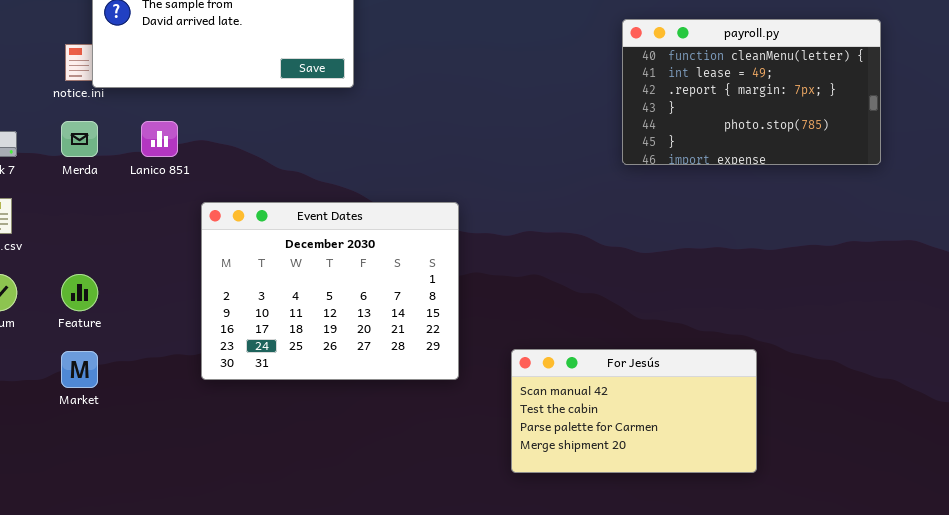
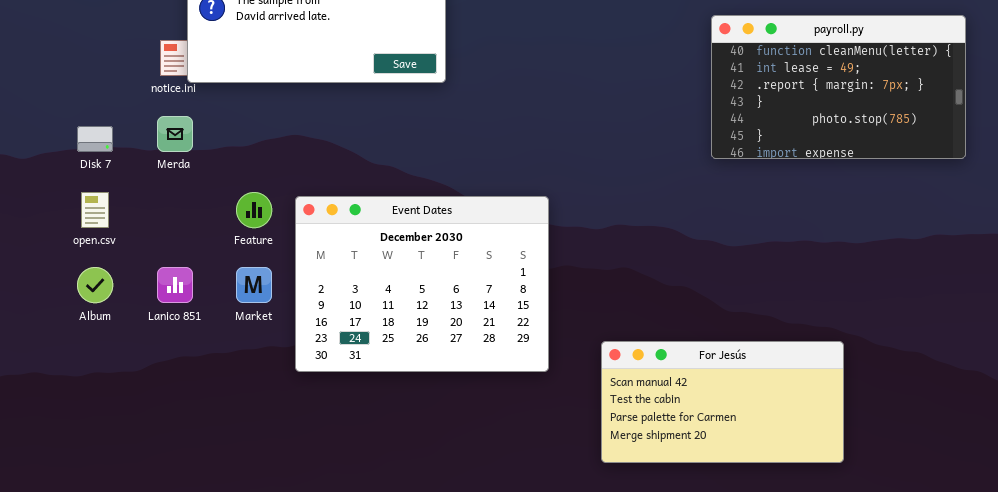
Lanico 851: [141,121,178,157] -> [157,267,193,303], moved
Feature: [61,274,98,311] -> [236,192,272,228], moved
Market: [61,351,98,388] -> [236,267,272,303], moved

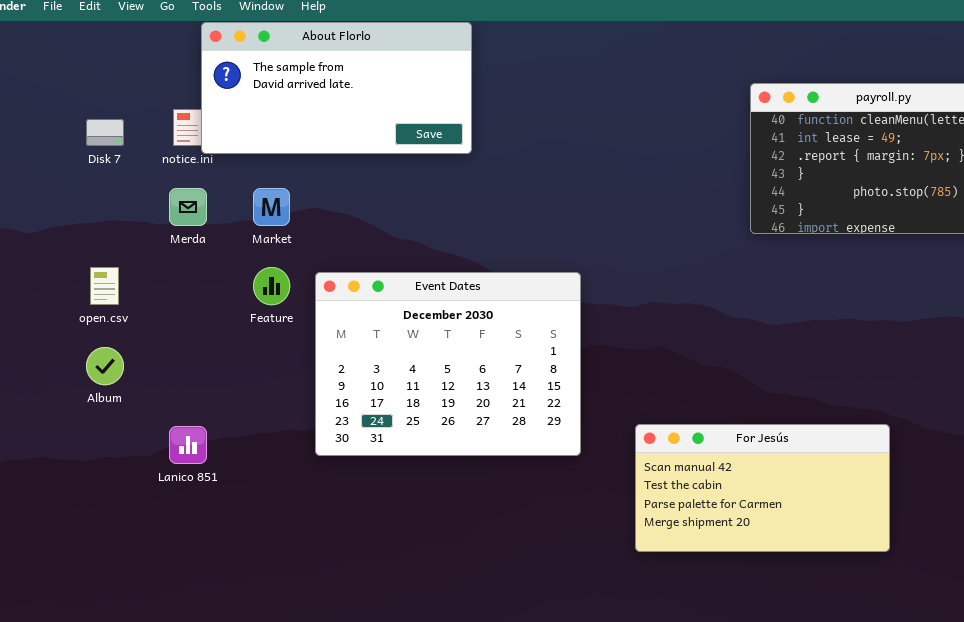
Disk 7: [77,126,113,152] -> [86,119,124,146], moved
Lanico 851: [157,267,193,303] -> [169,426,207,464], moved
Market: [236,267,272,303] -> [253,188,290,226], moved

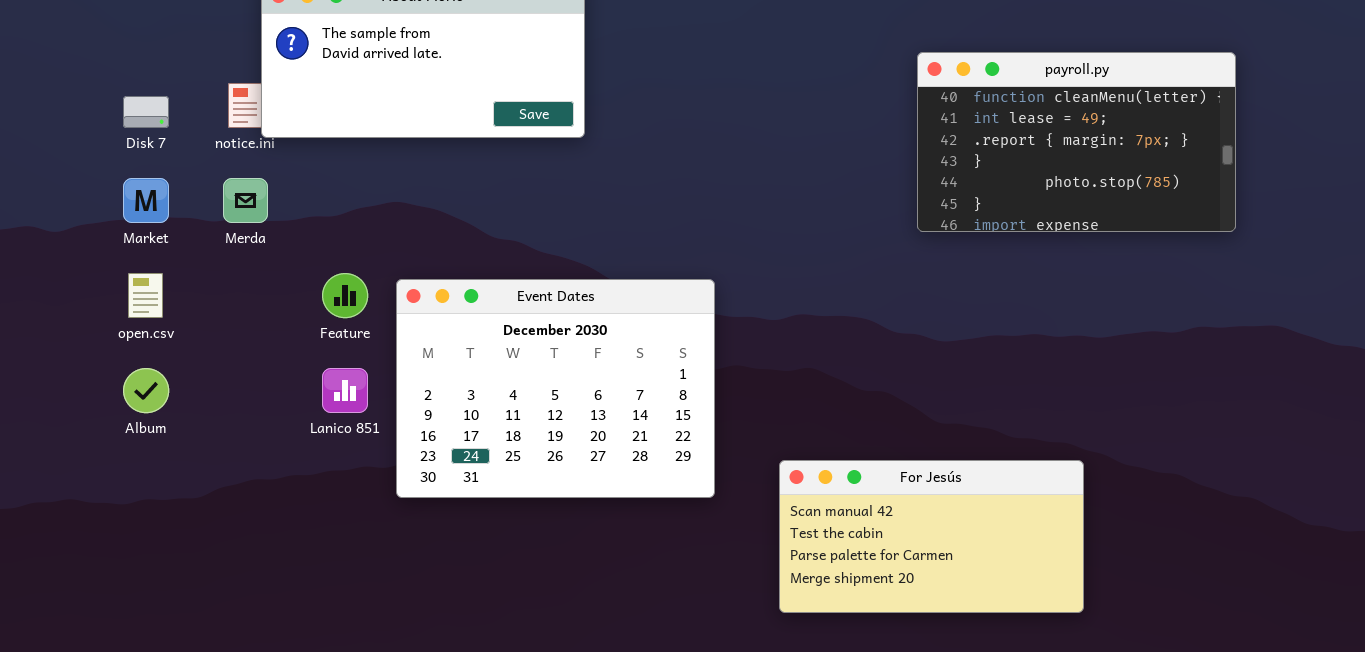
Market: [253,188,290,226] -> [123,178,169,223], moved
Lanico 851: [169,426,207,464] -> [322,368,368,413], moved

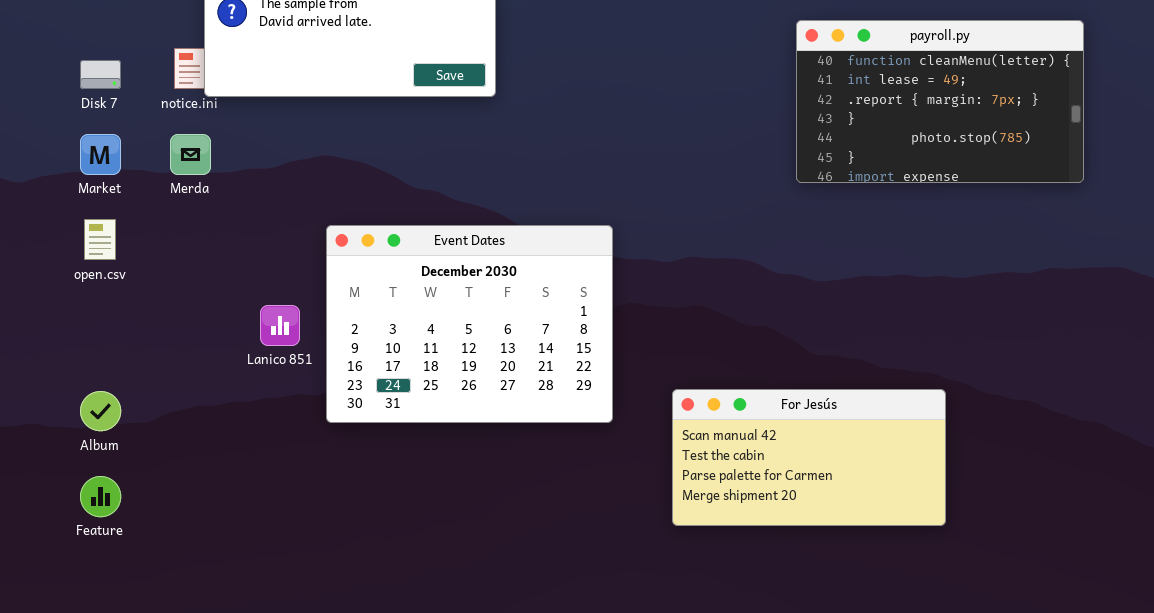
Feature: [322,273,368,318] -> [80,476,121,517], moved
Album: [123,368,169,413] -> [80,391,121,431], moved

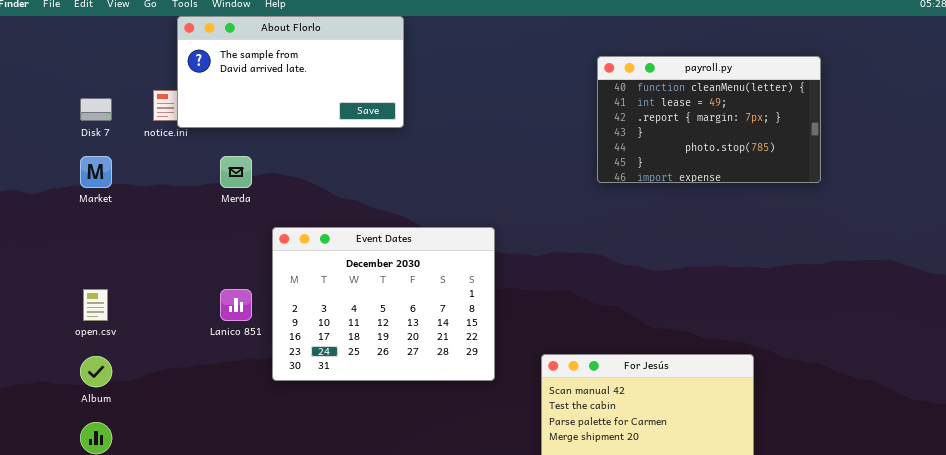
payroll.py: [796,20,1084,183] -> [597,56,821,183], moved
Merda: [170,134,211,175] -> [220,156,252,188], moved
open.csv: [84,219,116,260] -> [83,289,108,321], moved

